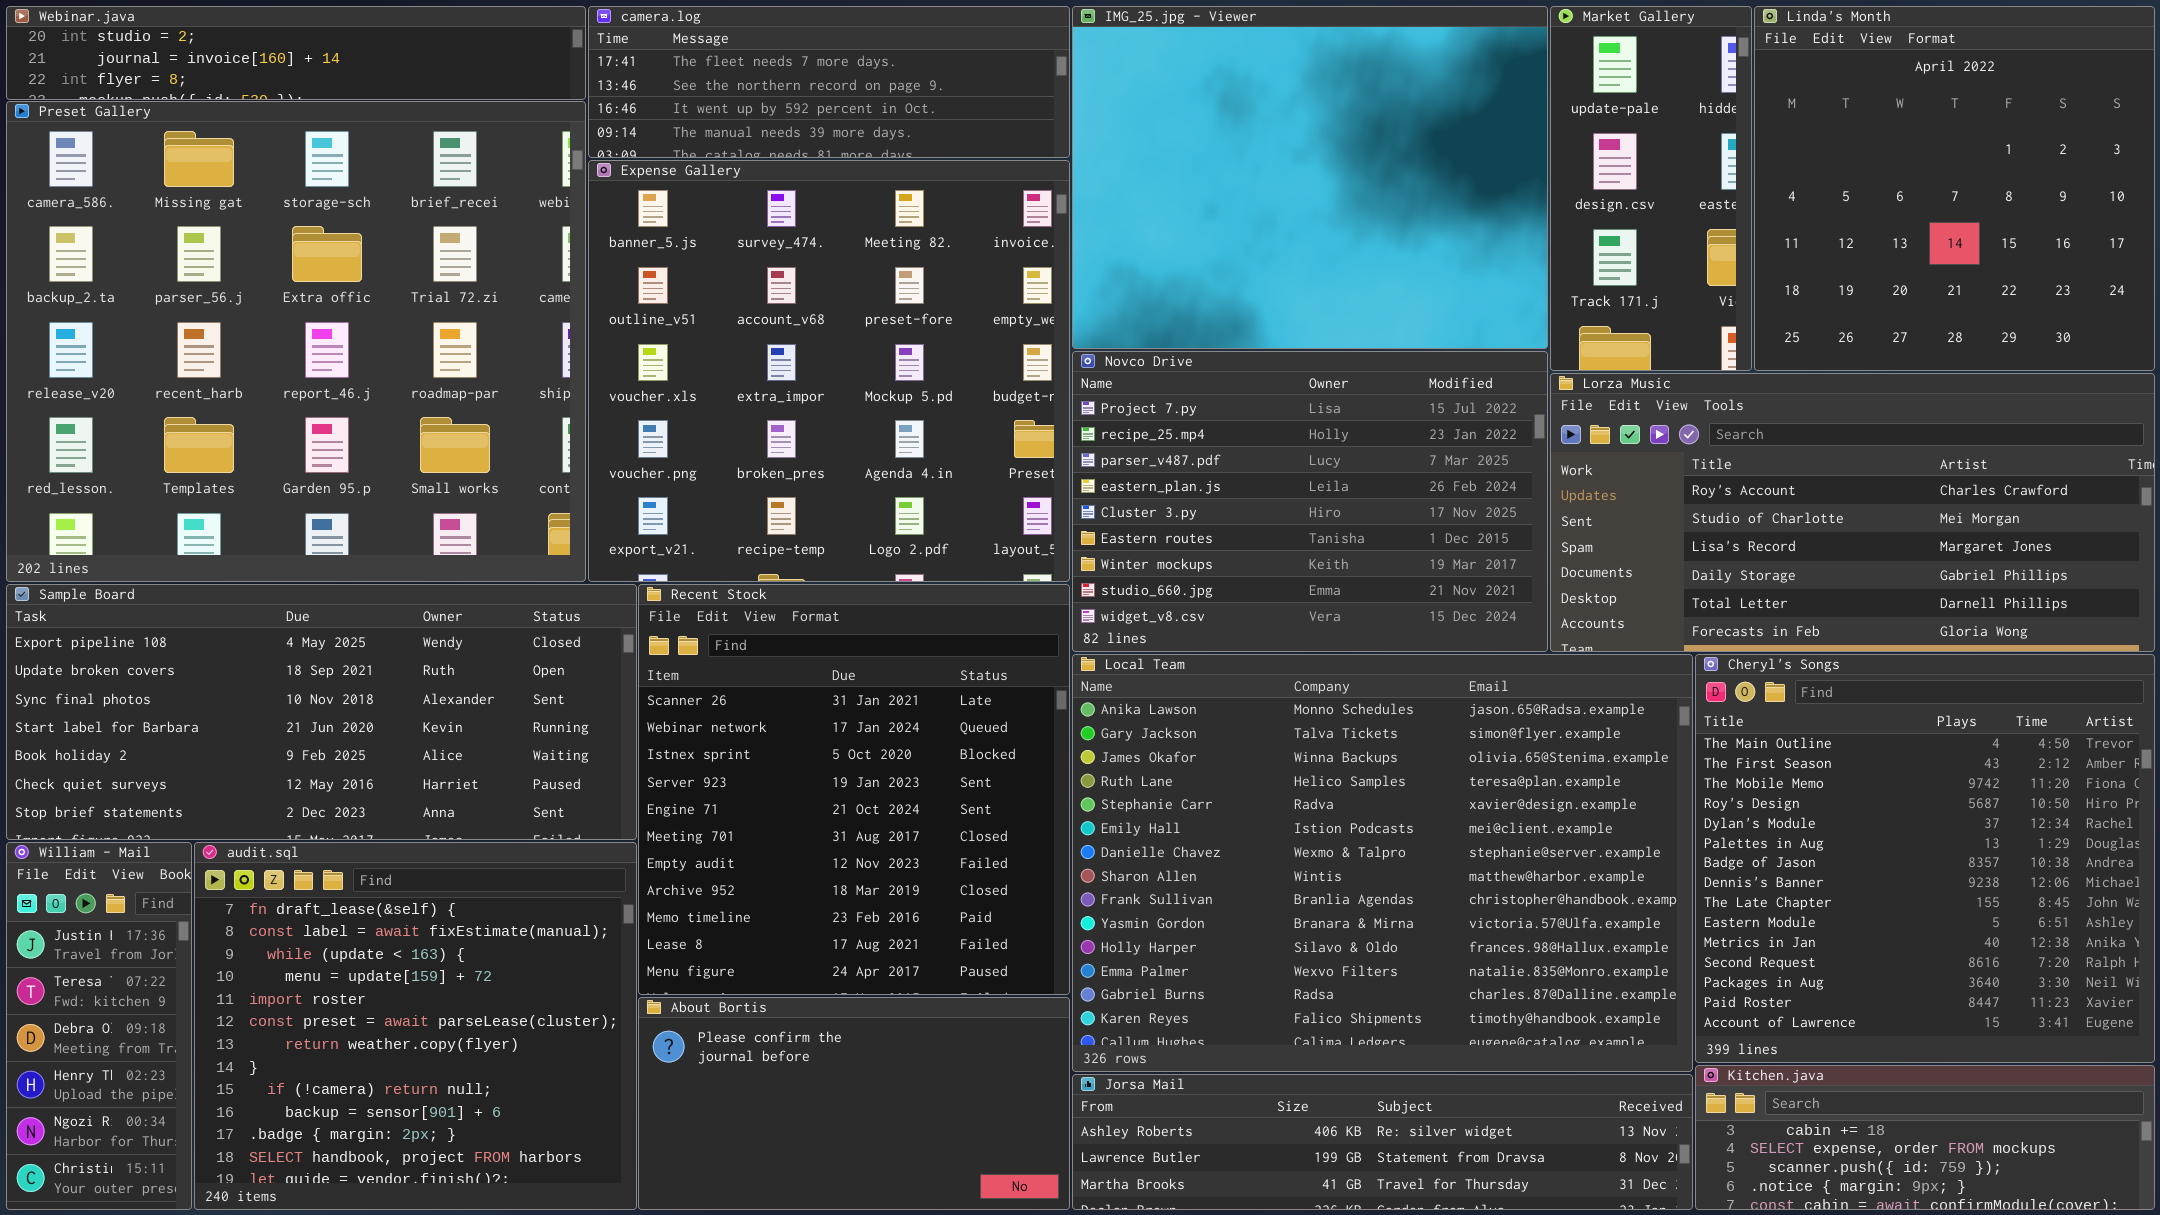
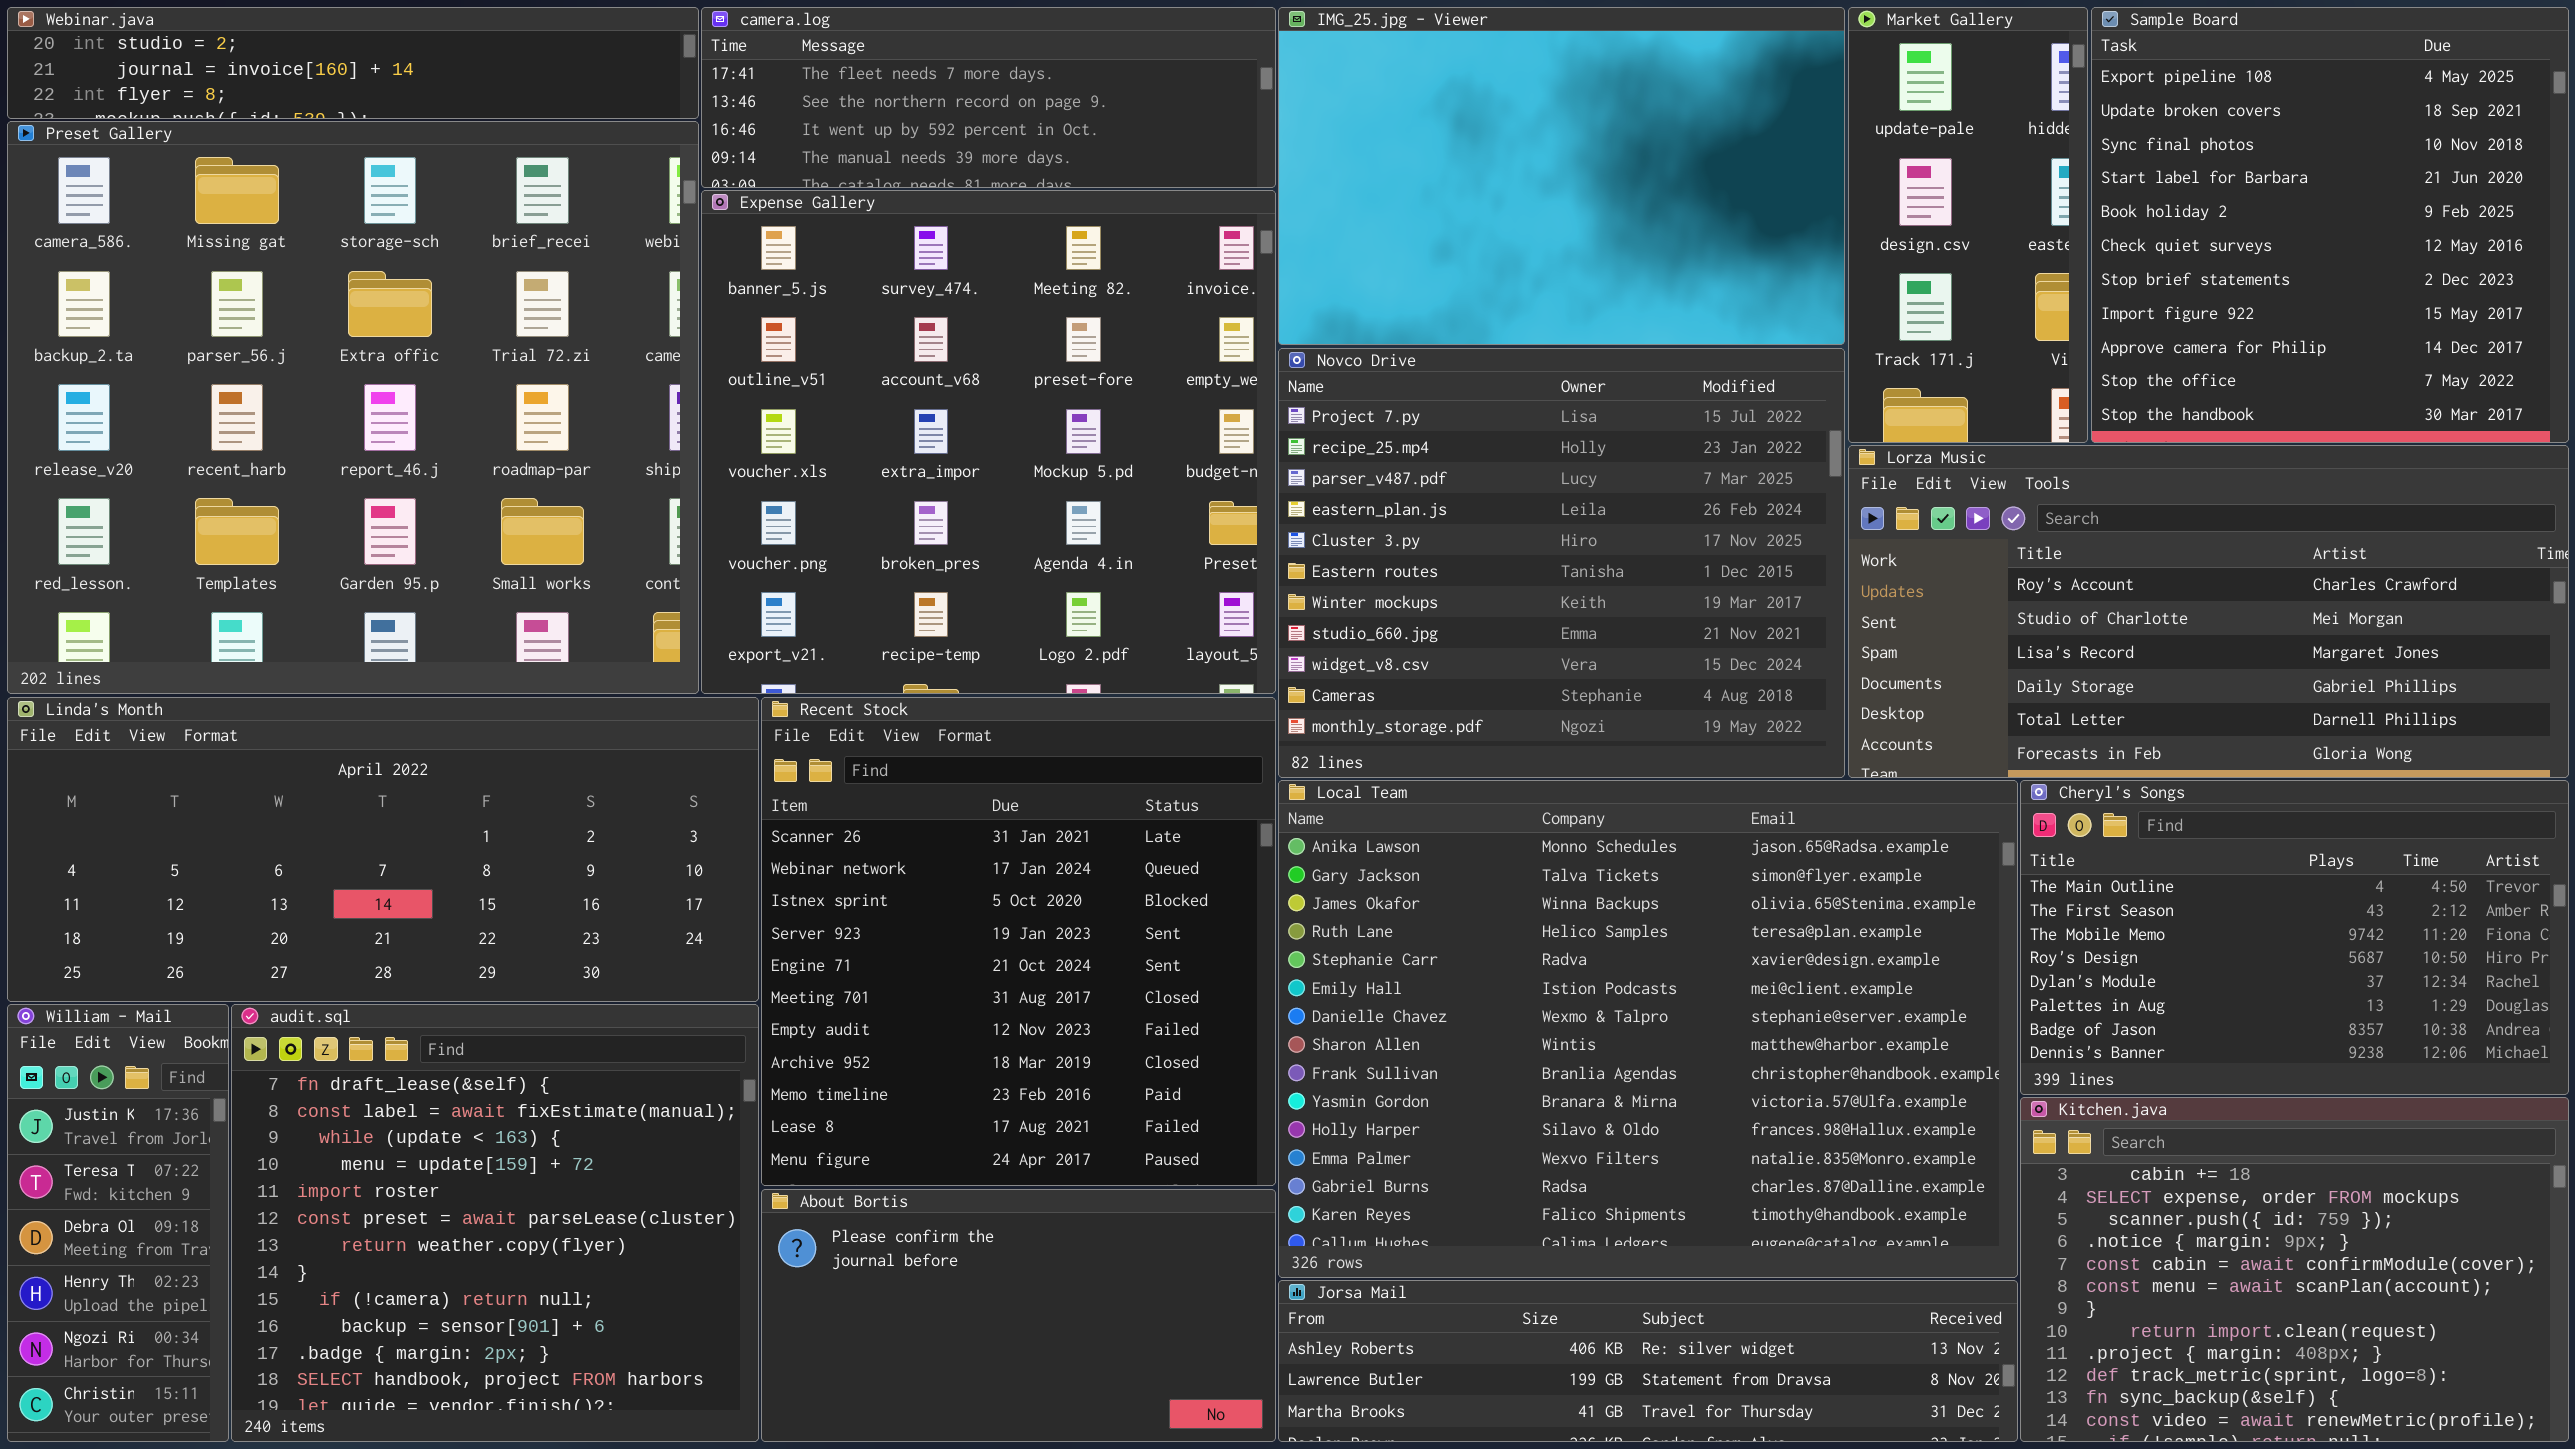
IMG_25.jpg - Viewer: [1072,6,1548,349] -> [1278,7,1845,345], resized
Linda's Month: [1754,6,2155,371] -> [7,697,759,1002], moved, resized
Novco Drive: [1072,351,1548,652] -> [1278,348,1845,778], resized
Sample Board: [6,584,637,840] -> [2091,7,2569,443], moved, resized
Cheryl's Songs: [1695,654,2155,1063] -> [2020,780,2569,1095], resized
Kitchen.java: [1695,1065,2155,1210] -> [2020,1097,2569,1442], resized

